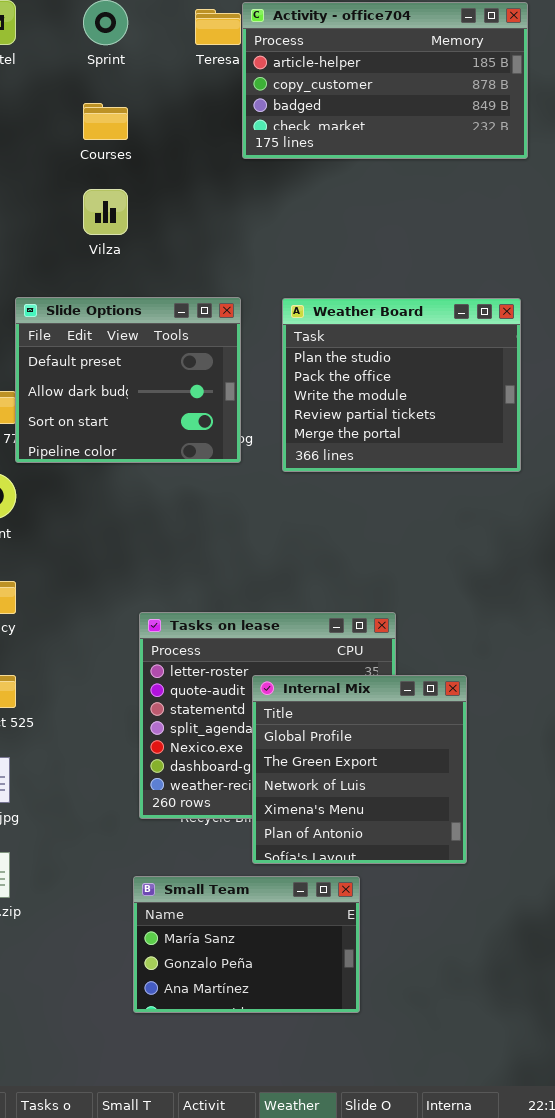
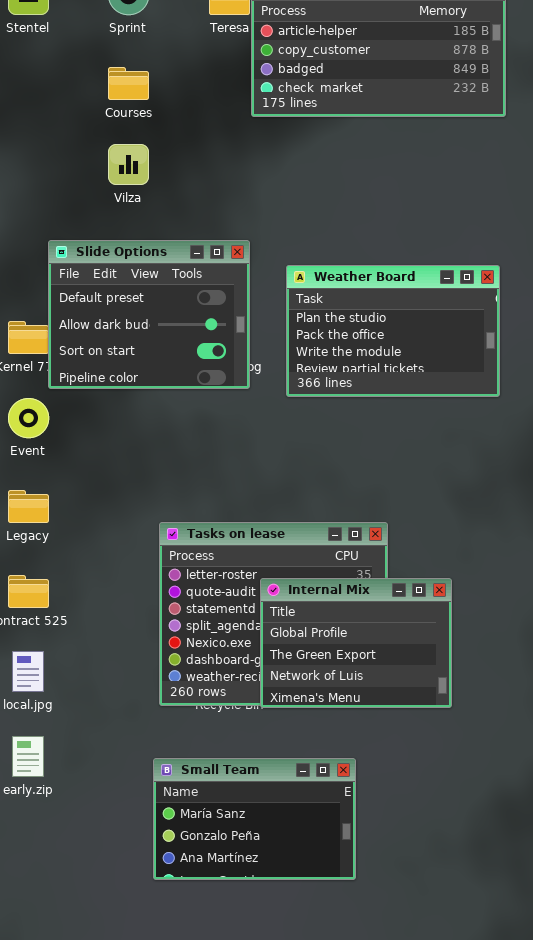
Weather Board: [282,298,521,472] -> [286,265,500,397], resized
Internal Mix: [252,675,467,864] -> [260,578,452,708], resized

